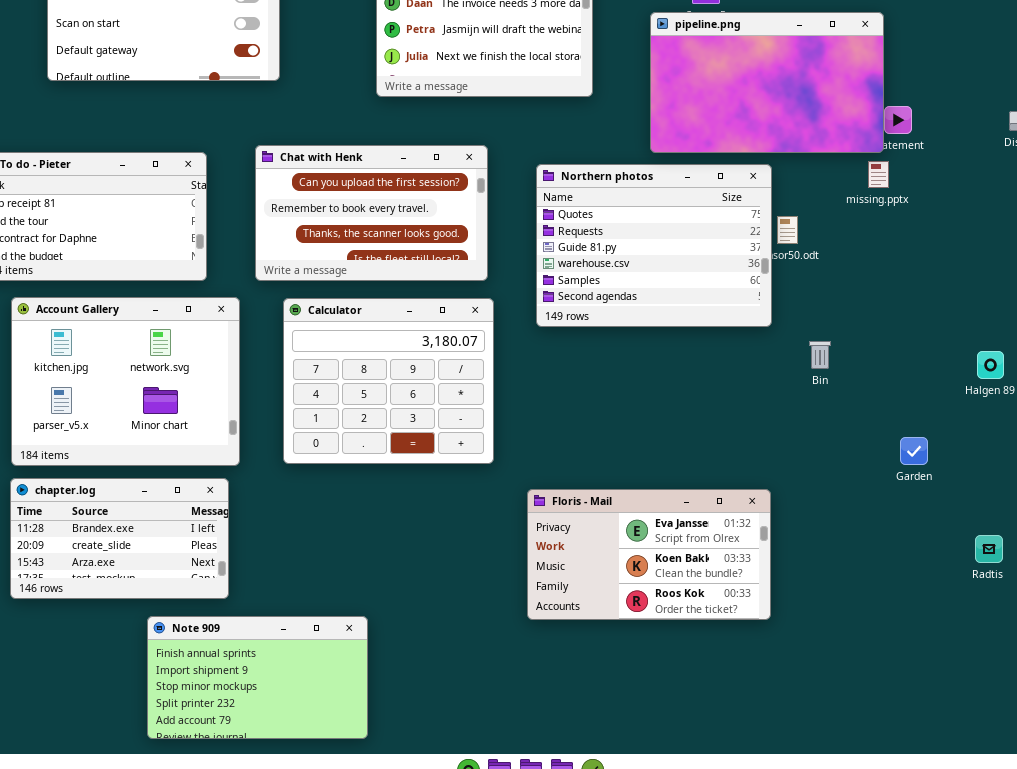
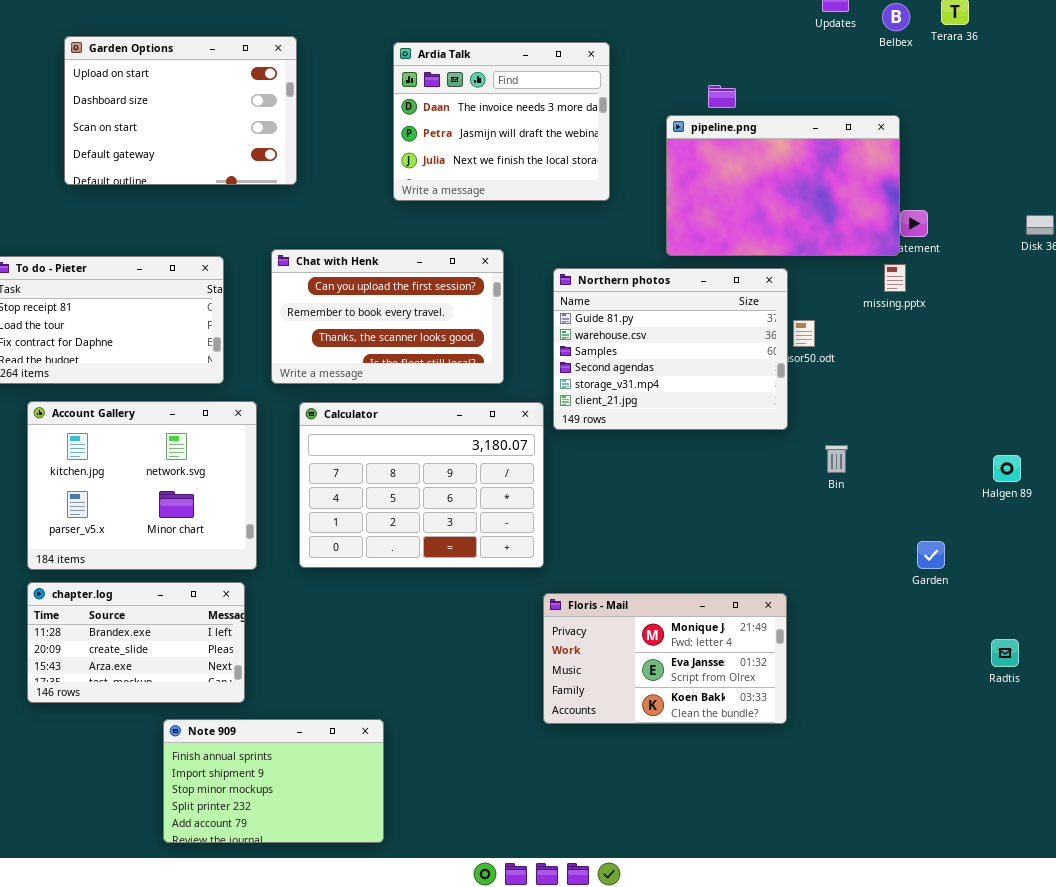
Northern photos: [536,164,772,327] -> [553,268,788,430], scrolled down 2 rows
Calculator: [283,298,494,464] -> [299,402,544,568], resized
Floris - Mail: [527,489,771,620] -> [543,593,787,724], scrolled up 1 row

